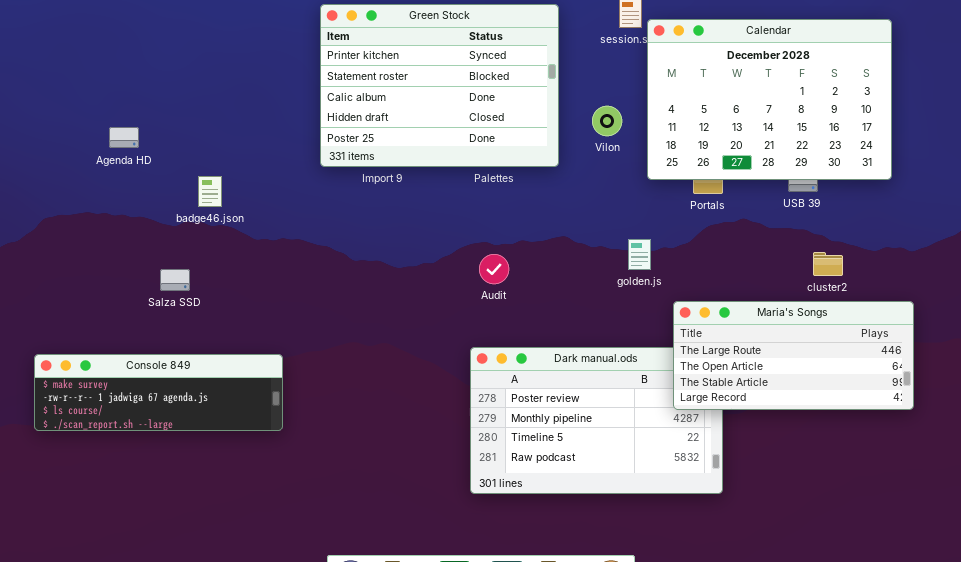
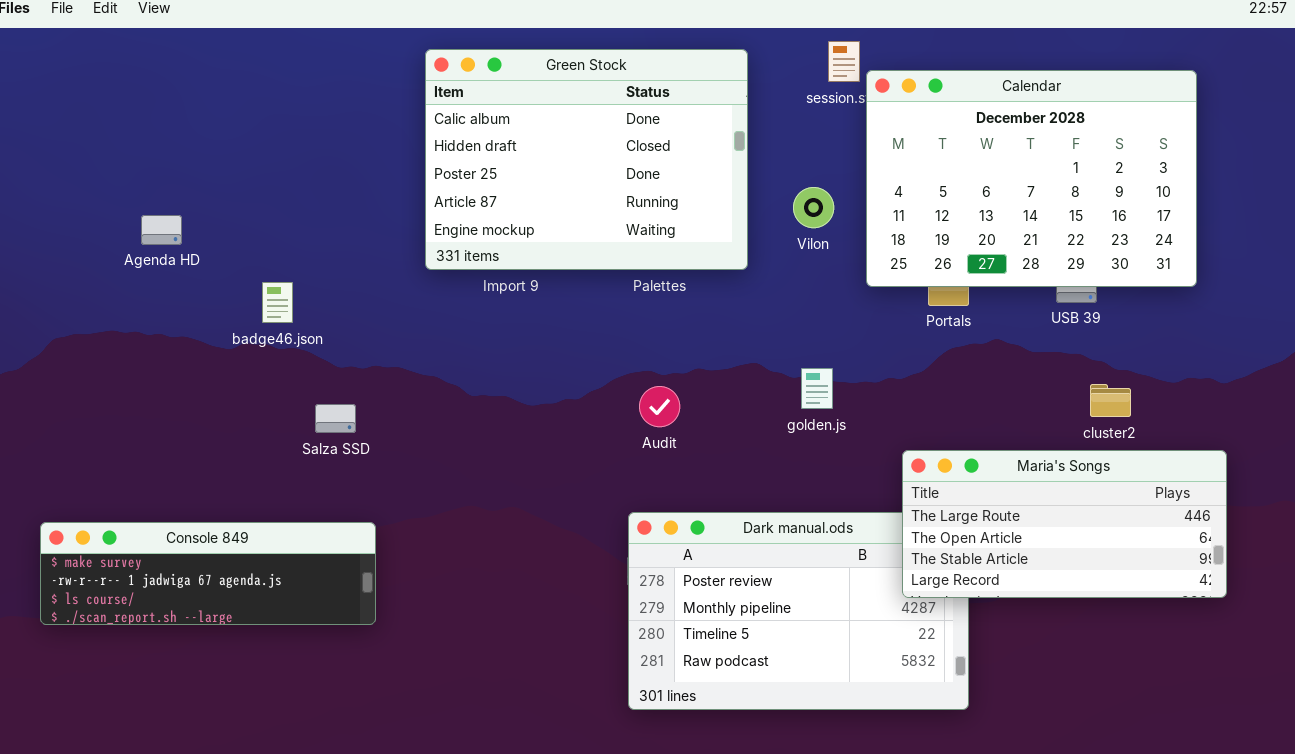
Green Stock: [320,4,559,167] -> [425,49,748,270], scrolled down 2 rows
golden.js: [628,239,651,270] -> [801,368,833,409], moved
Salza SSD: [160,269,190,291] -> [315,404,356,433], moved

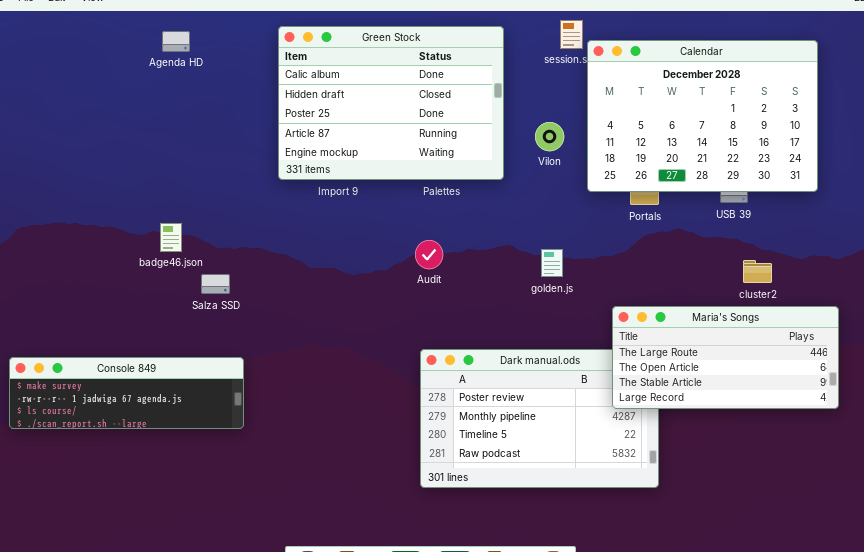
Agenda HD: [141,215,182,245] -> [162,31,190,52], moved
badge46.json: [262,282,293,323] -> [160,223,182,252], moved
Audit: [639,386,680,427] -> [415,240,443,269], moved

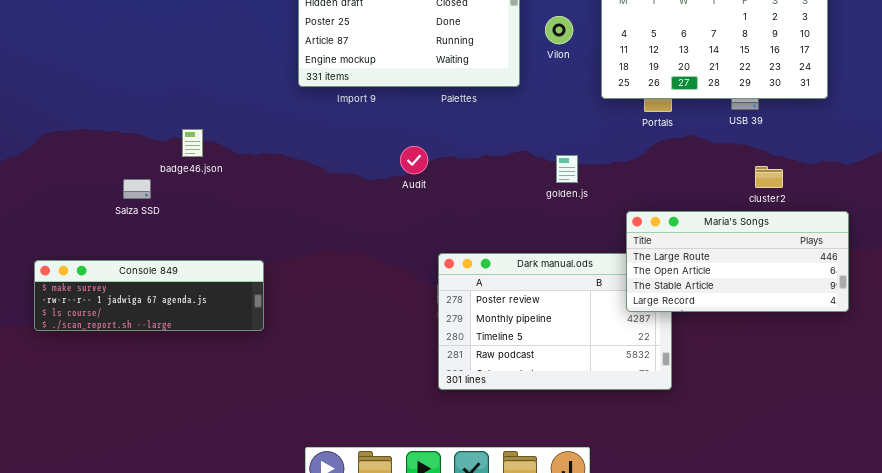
Vilon: [535,122,564,151] -> [545,16,573,44], moved
Audit: [415,240,443,269] -> [400,146,428,174], moved
Salza SSD: [201,274,230,294] -> [123,179,151,199], moved

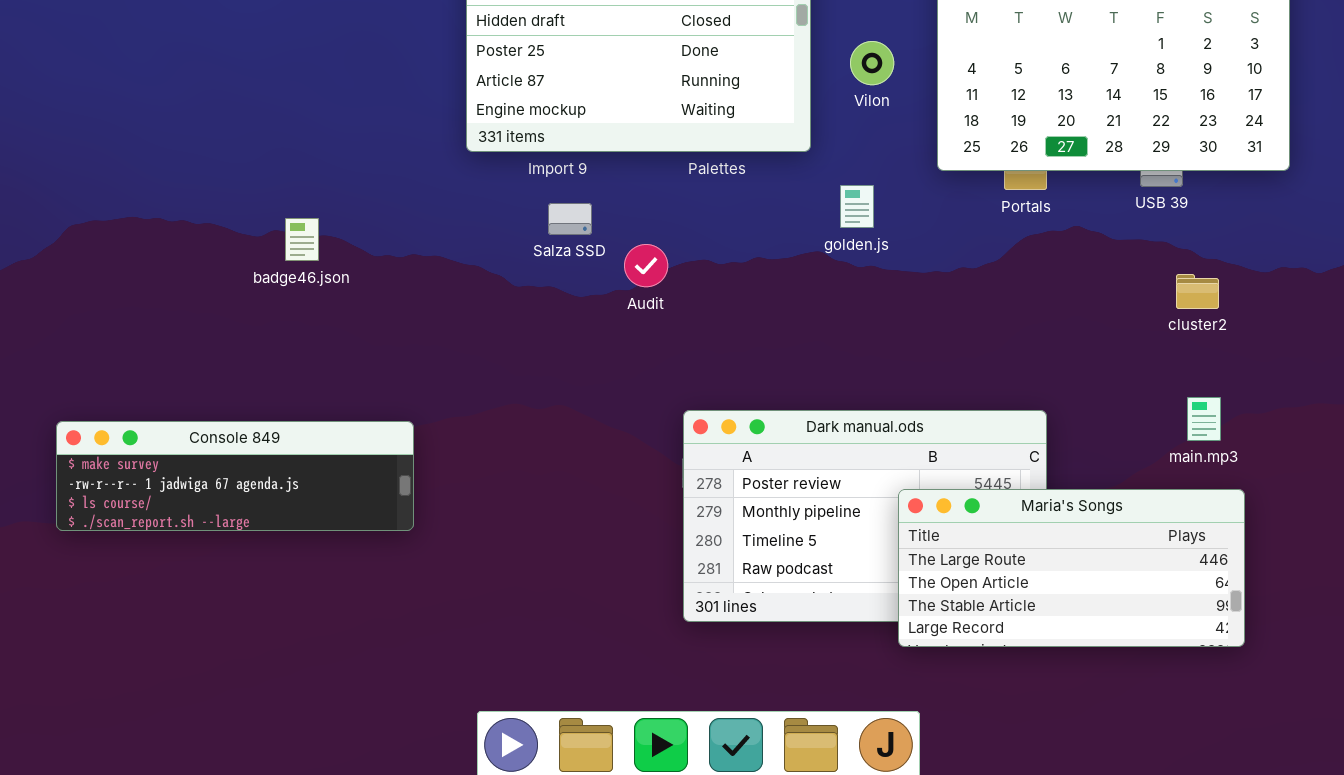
golden.js: [556,155,578,183] -> [840,185,874,228], moved
Salza SSD: [123,179,151,199] -> [548,203,592,235], moved
Maria's Songs: [626,211,849,312] -> [898,489,1245,647], moved

